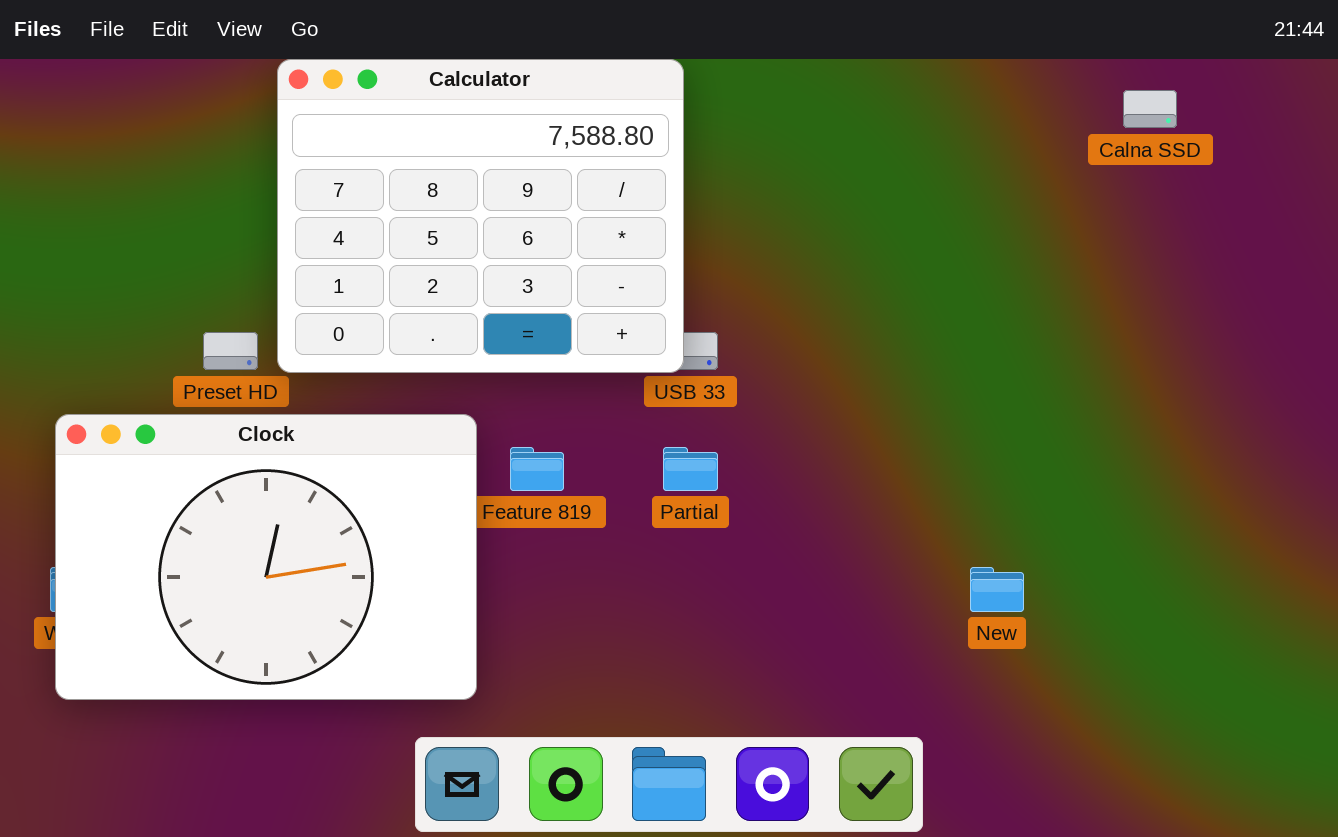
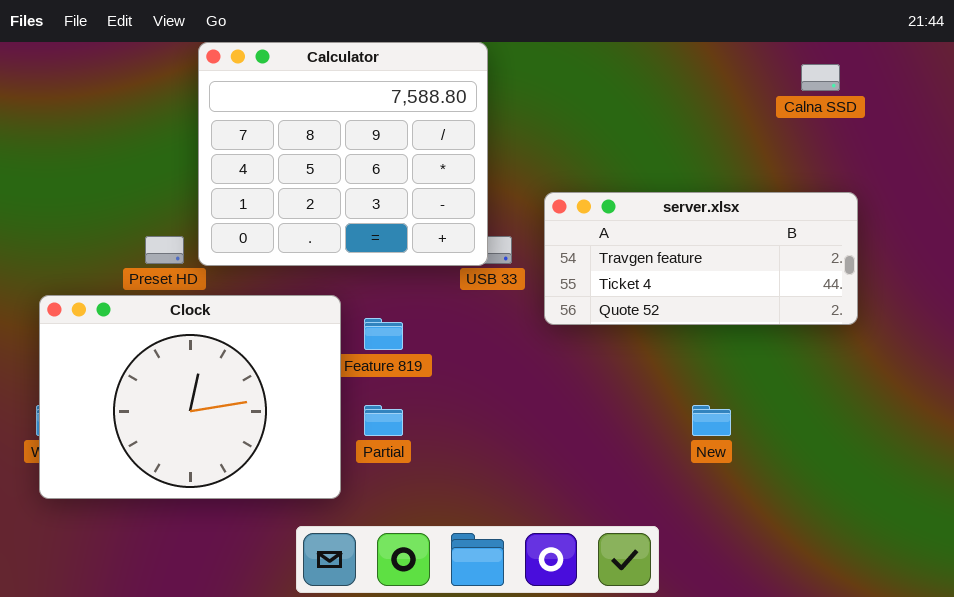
server.xlsx: none -> [544,192,858,325], opened
Partial: [663,447,718,491] -> [364,405,403,436], moved

